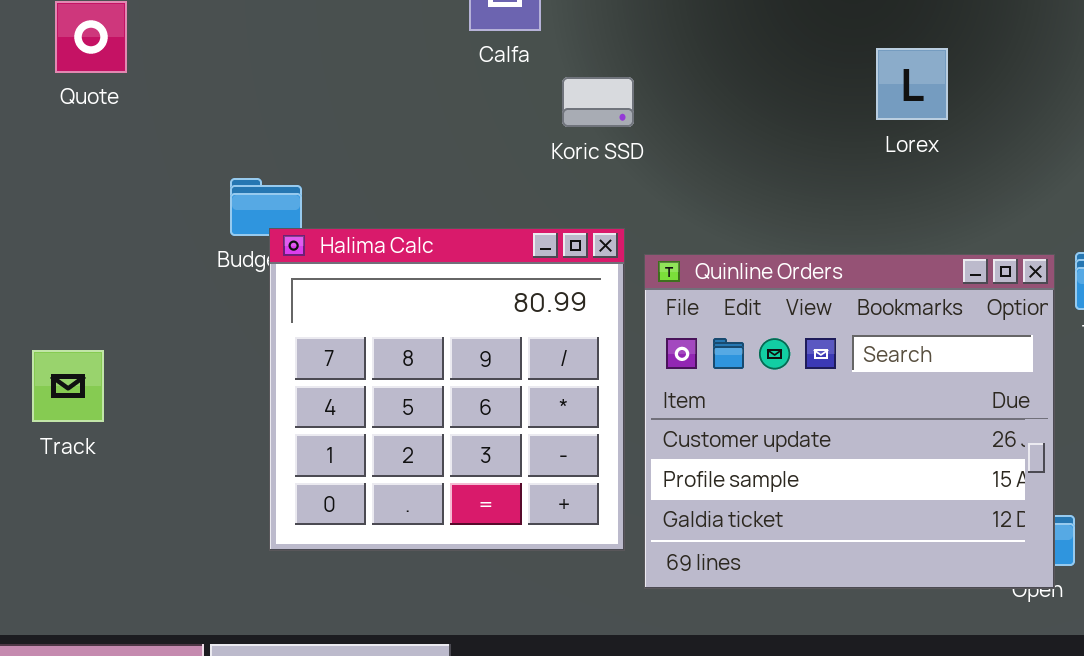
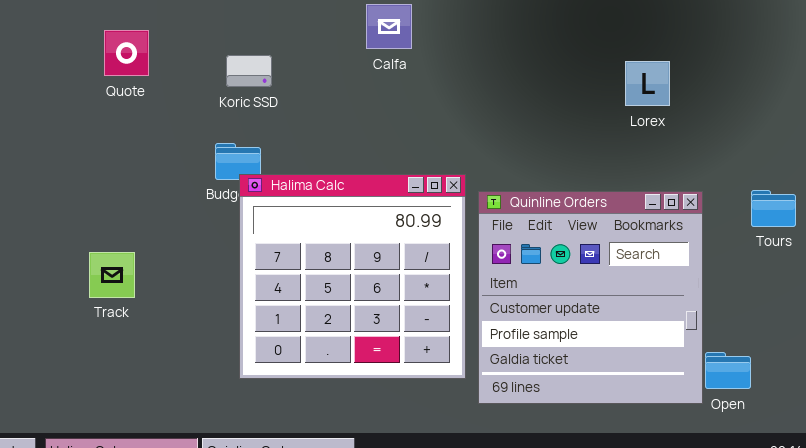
Koric SSD: [562,77,634,127] -> [226,55,272,87], moved
Quinline Orders: [644,254,1055,589] -> [478,191,703,404], resized

